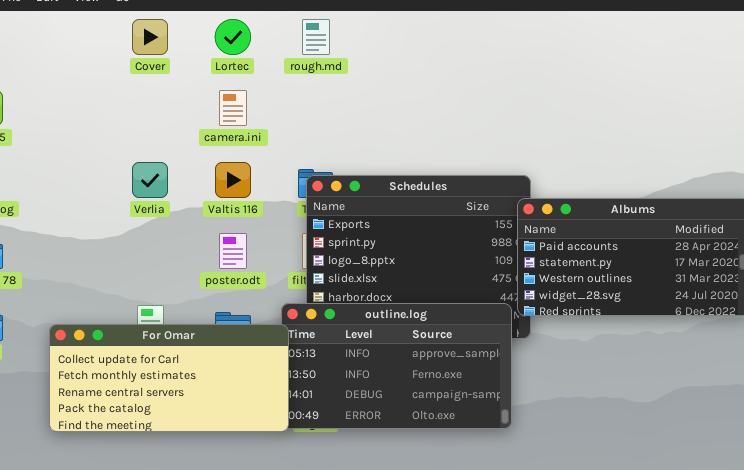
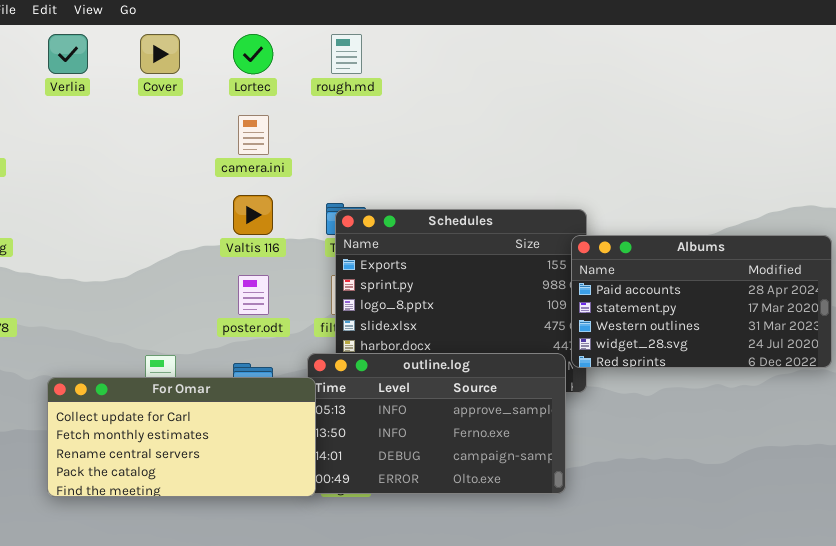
Verlia: [132,162,168,198] -> [48,34,88,74], moved

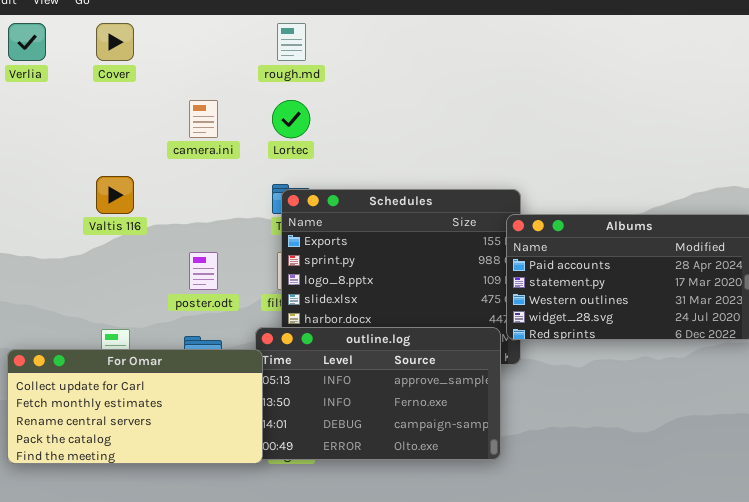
Lortec: [233,34,273,74] -> [272,100,310,138], moved
Valtis 116: [233,195,273,235] -> [96,176,134,214], moved

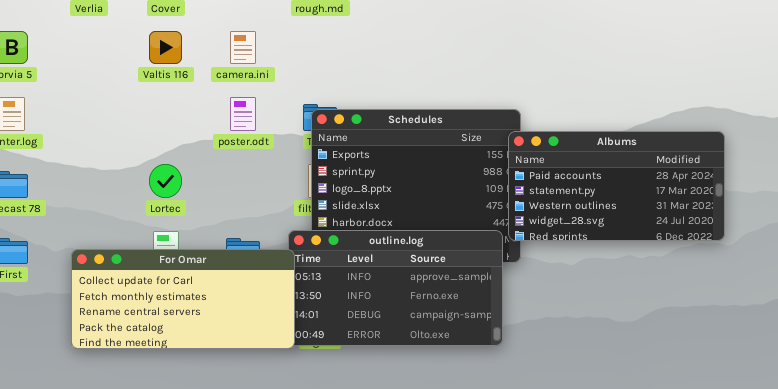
Lortec: [272,100,310,138] -> [149,164,182,198], moved
Valtis 116: [96,176,134,214] -> [149,31,182,64], moved
poster.odt: [189,252,218,290] -> [230,97,256,131], moved

